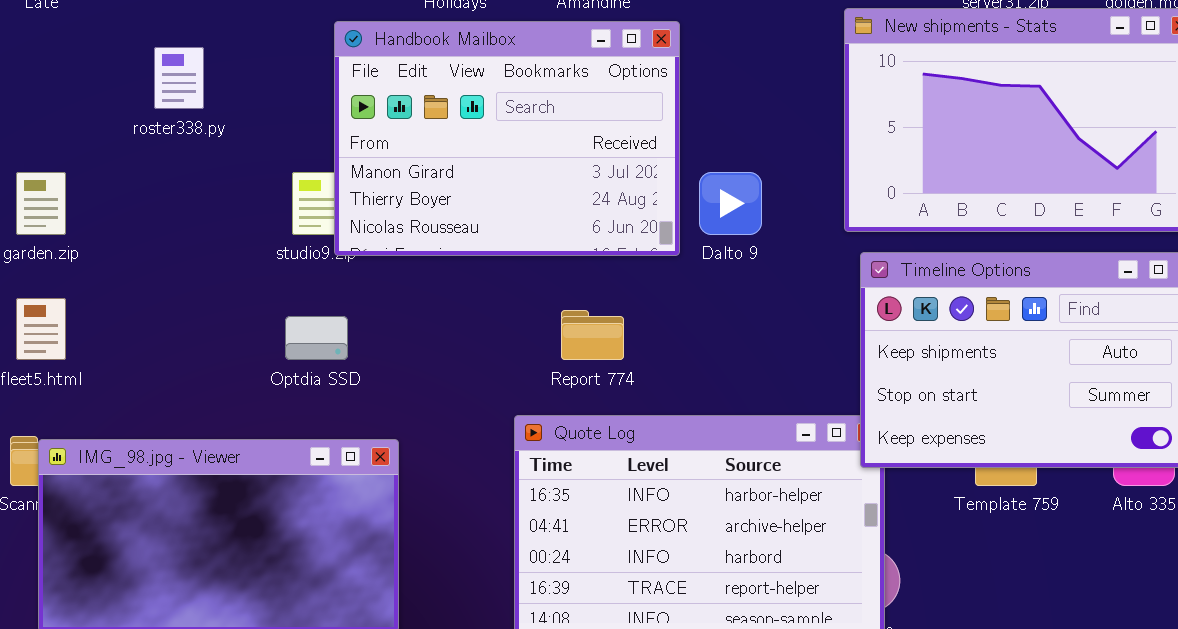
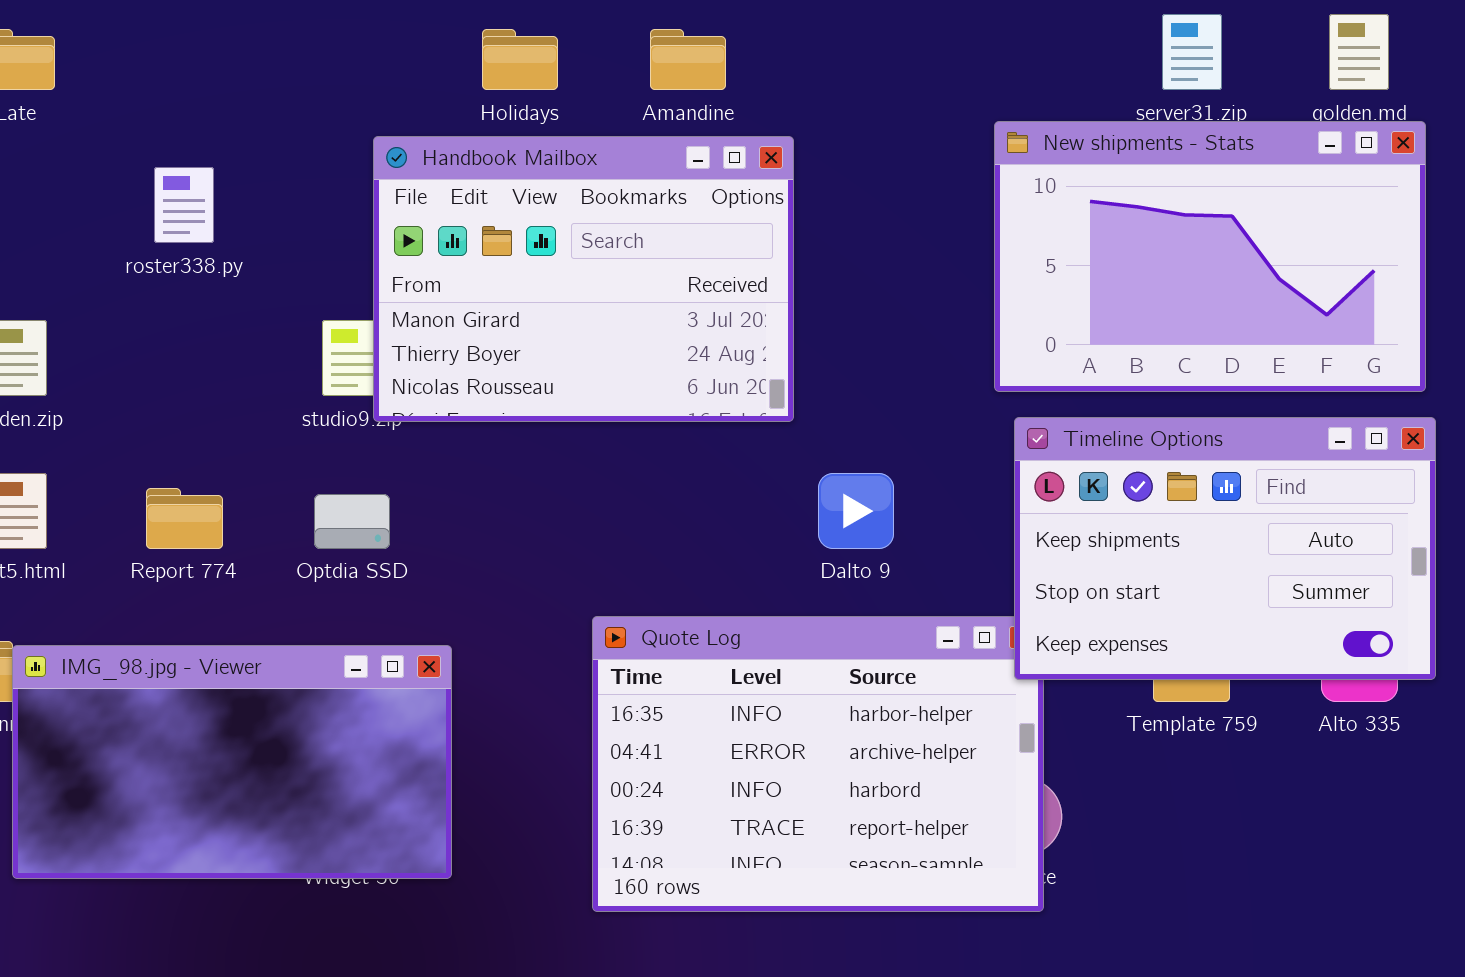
Dalto 9: [699,172,762,235] -> [818,473,894,549], moved
Report 774: [561,310,624,360] -> [146,488,223,549], moved

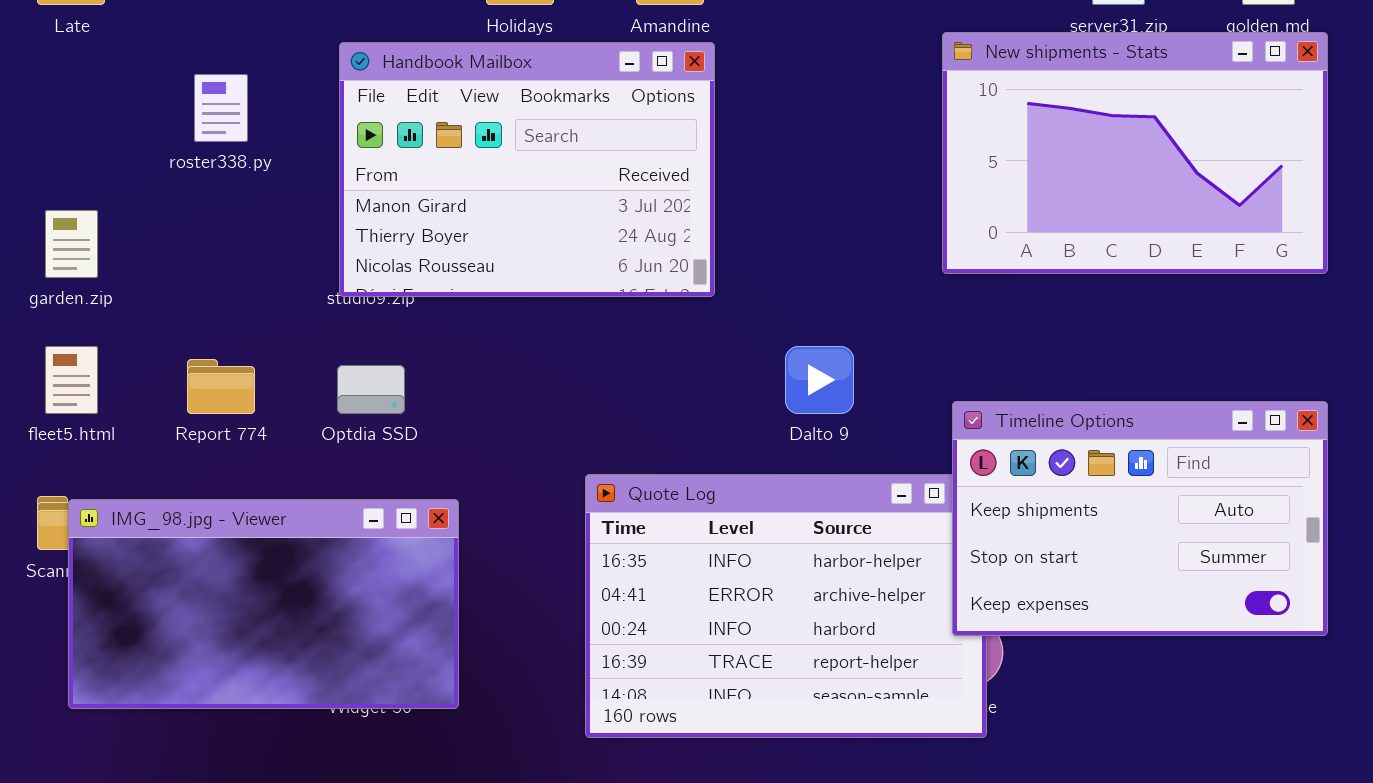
Handbook Mailbox: [373,136,794,422] -> [339,42,715,297], moved
Timeline Options: [1014,417,1436,680] -> [952,401,1328,636], moved

